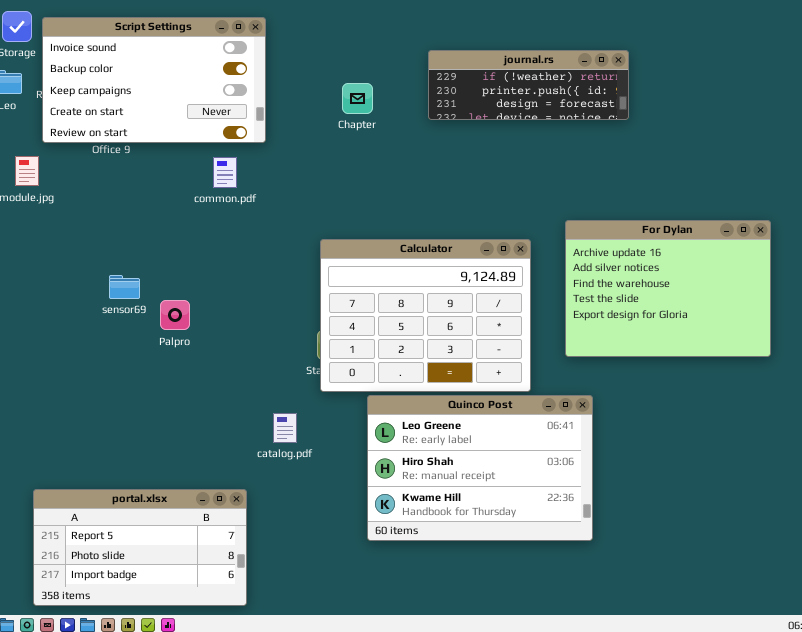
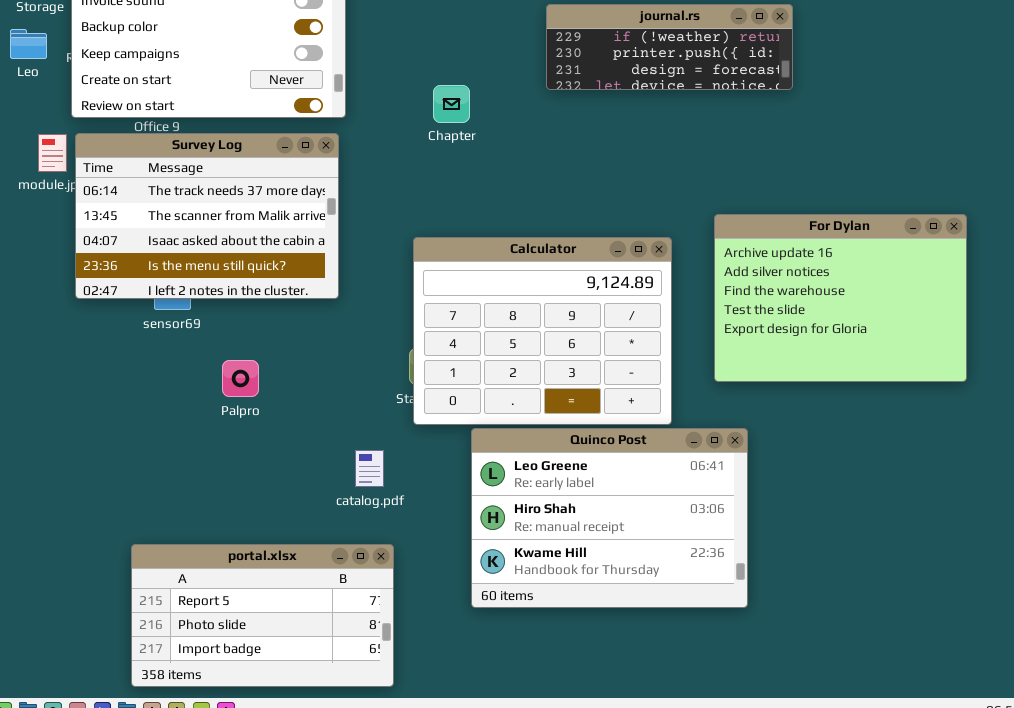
Chapter: [342,83,373,114] -> [433,85,470,123], moved
Survey Log: none -> [75,133,339,299], opened
Palpro: [160,300,190,330] -> [222,360,259,397], moved
portal.xlsx: [33,489,247,606] -> [131,544,394,687], moved

